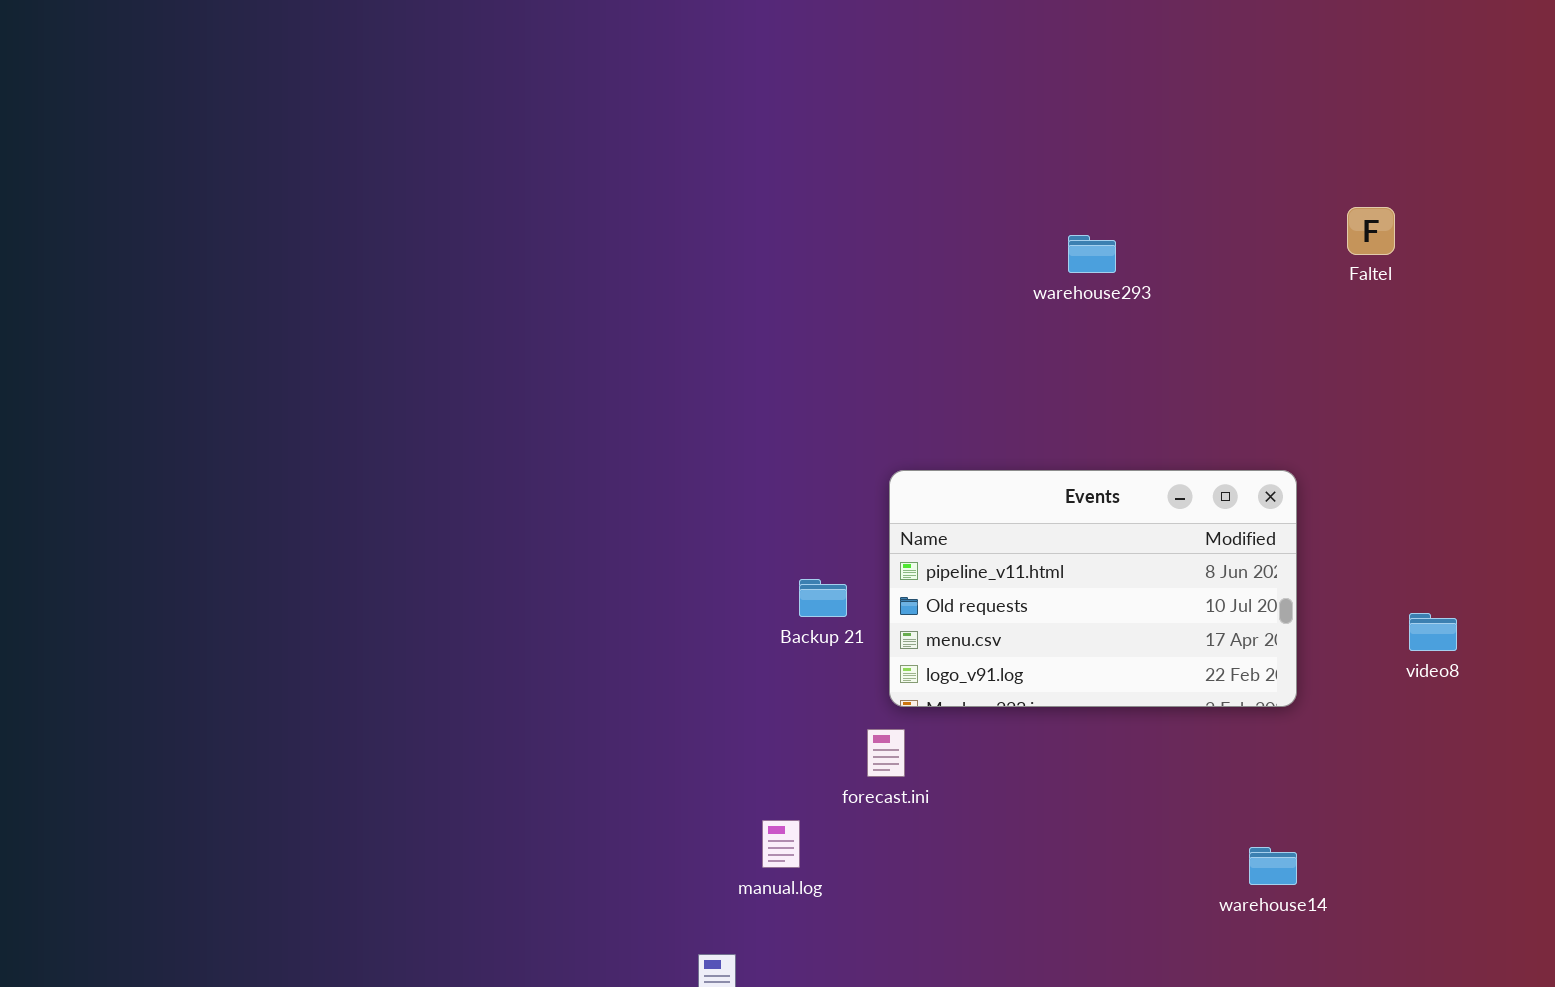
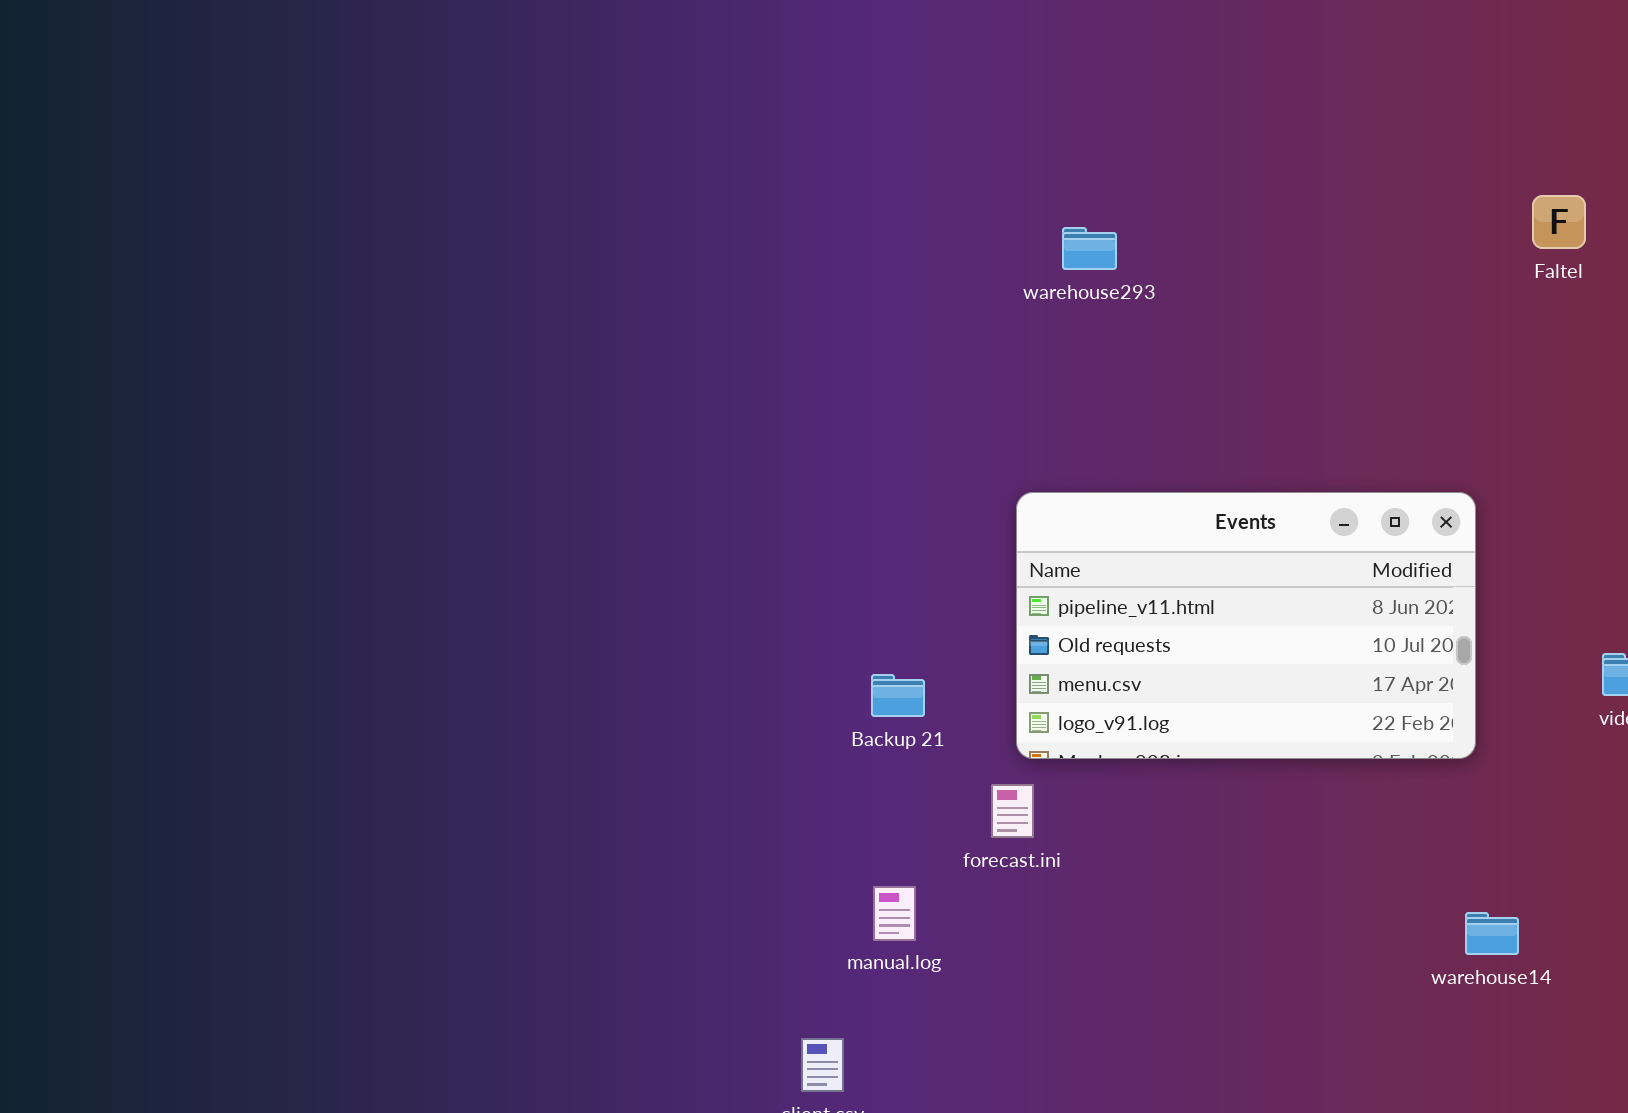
warehouse293: [1068,235,1116,273] -> [1062,227,1117,270], moved
Backup 21: [799,579,847,617] -> [871,674,925,717], moved
warehouse14: [1249,847,1297,885] -> [1465,912,1519,955], moved

